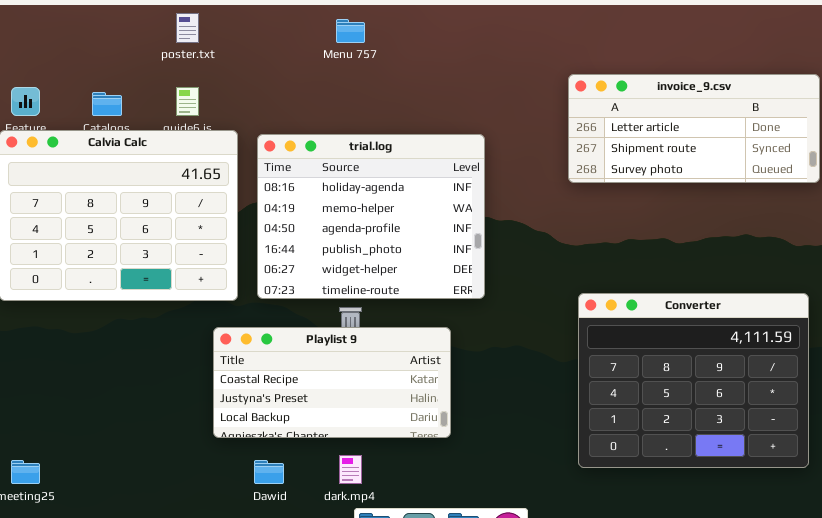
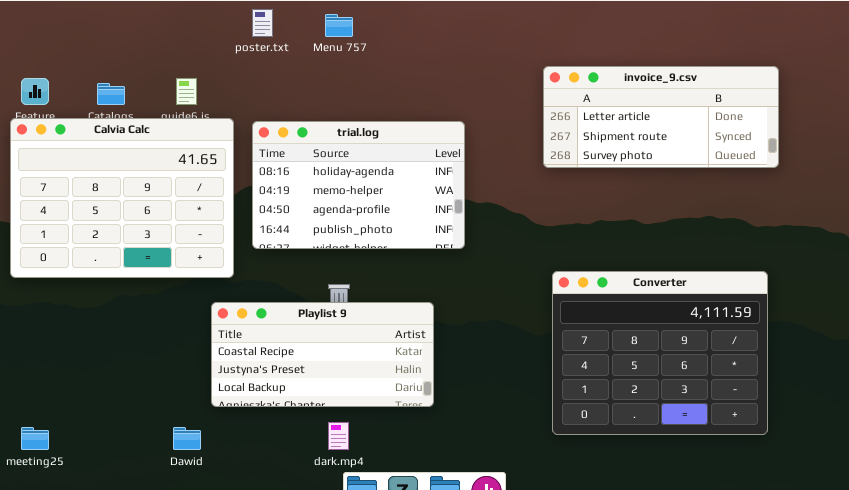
poster.txt: [176,13,199,43] -> [252,9,273,37], moved
trial.log: [257,134,485,299] -> [252,121,465,249], resized
Dawid: [254,460,284,484] -> [173,427,201,450], moved

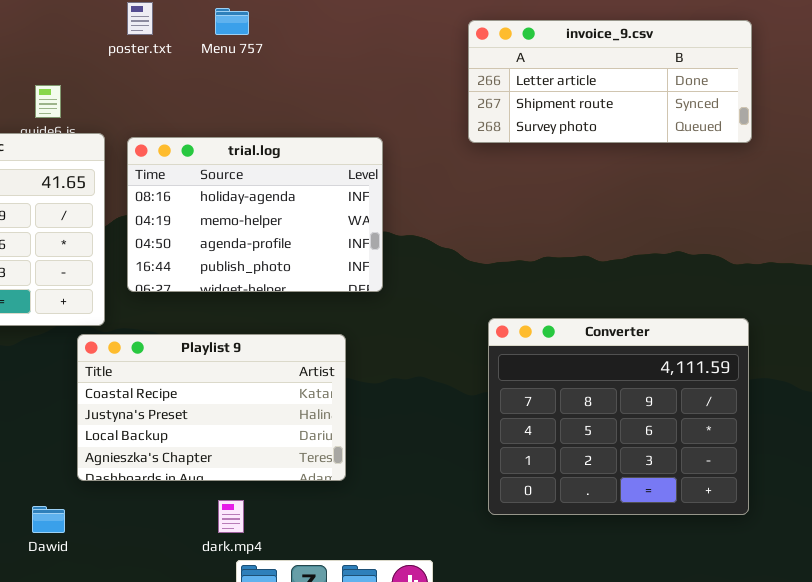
invoice_9.csv: [543,66,779,168] -> [468,20,752,143], moved
Playlist 9: [211,302,434,407] -> [77,334,346,481], resized

